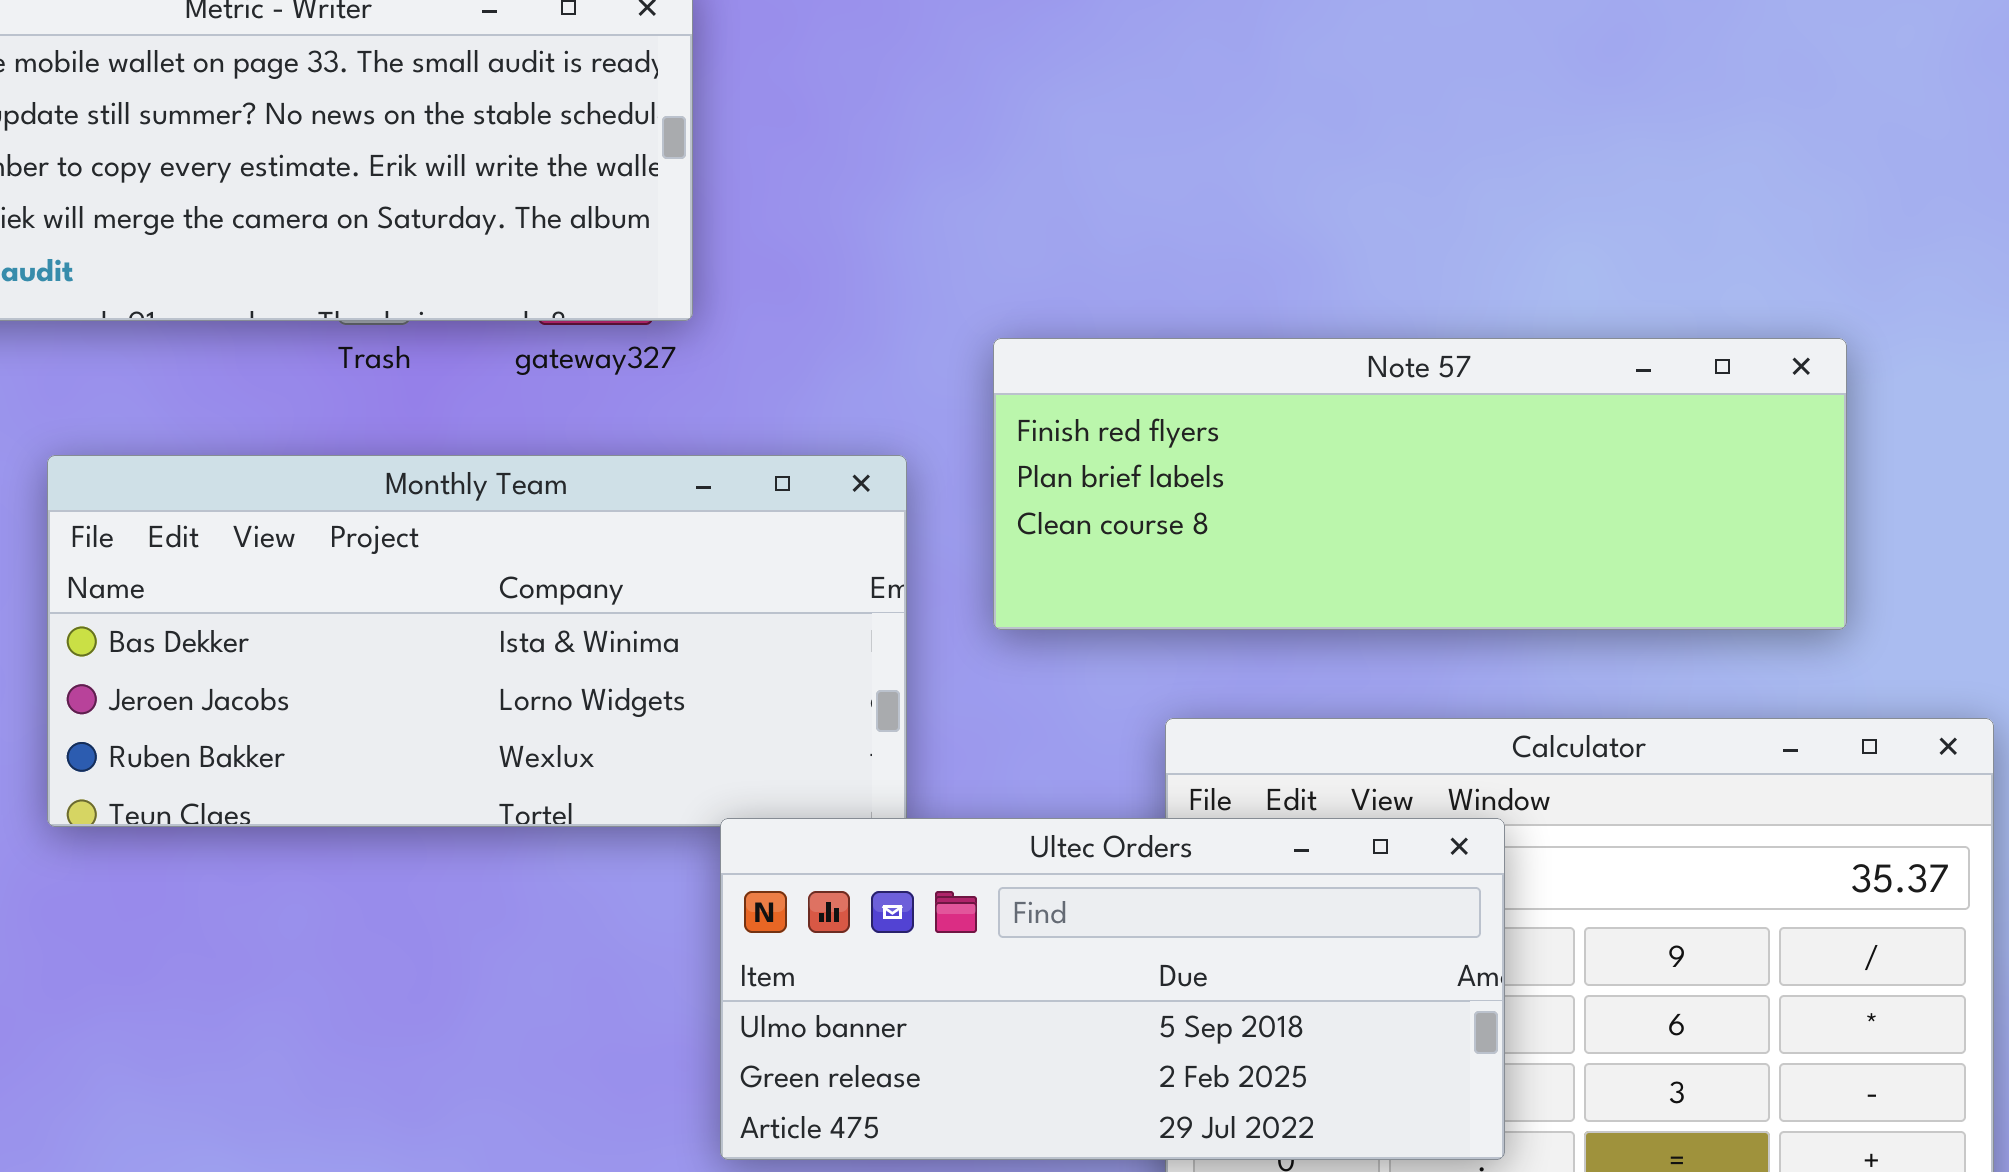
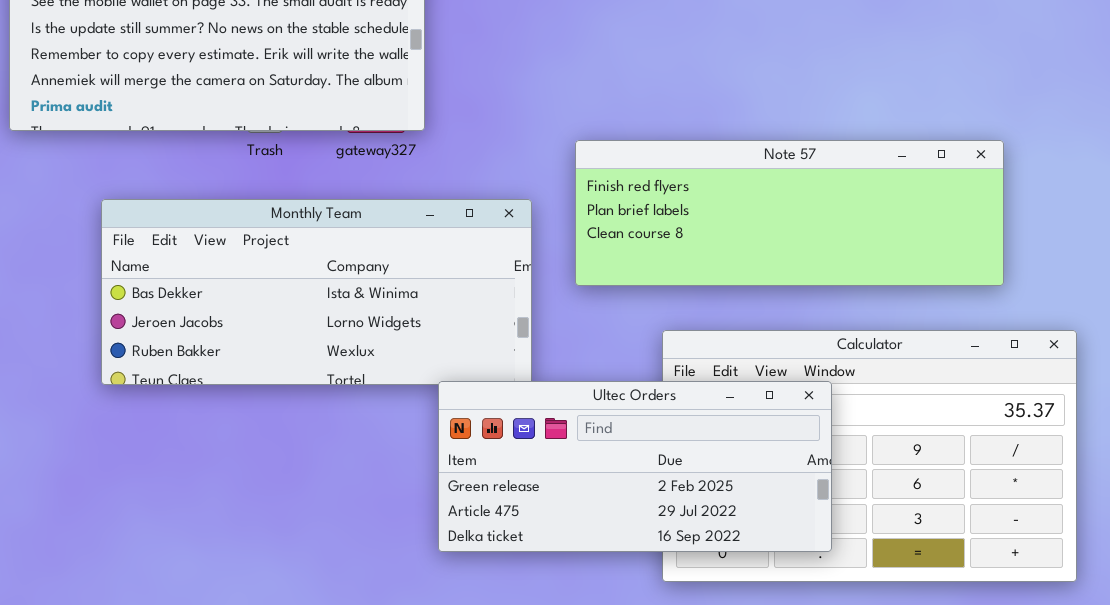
Ultec Orders: [720,818,1505,1160] -> [438,381,832,552], scrolled down 1 row

